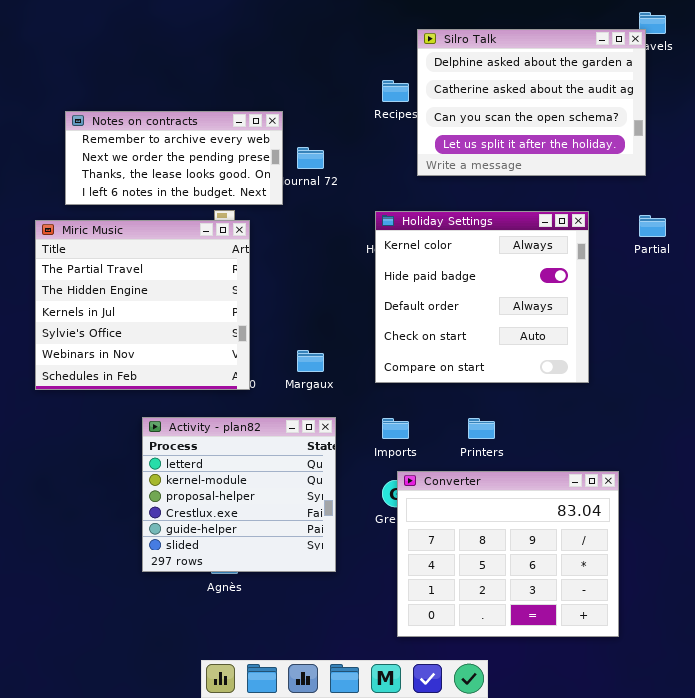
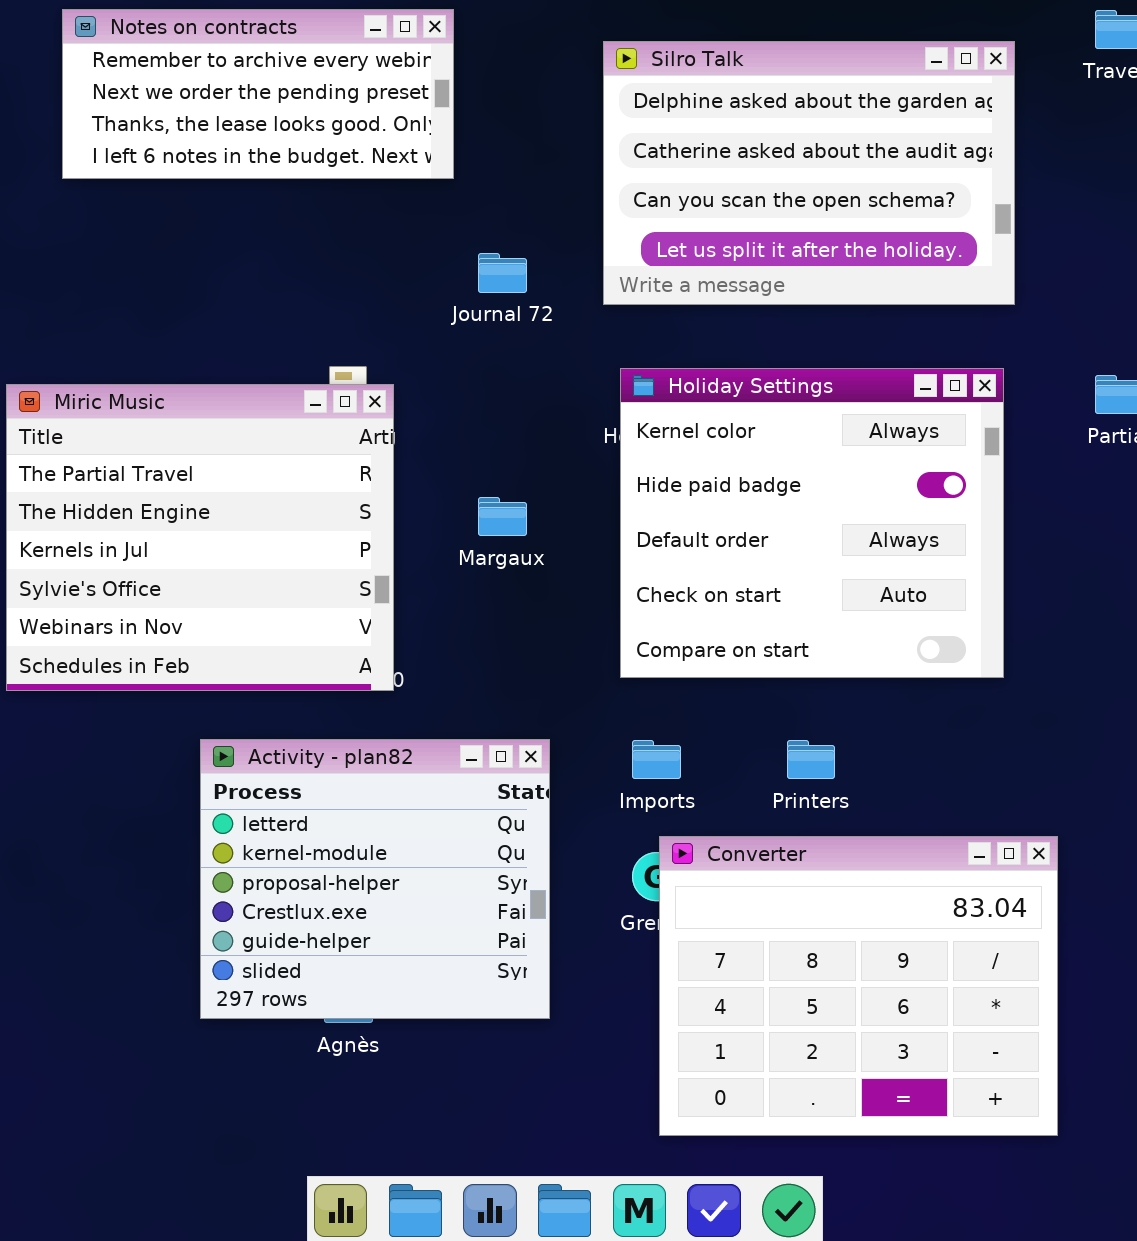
Silro Talk: [417,29,646,176] -> [603,41,1015,305], moved
Notes on contracts: [65,111,283,205] -> [62,9,454,179], moved
Margaux: [297,350,324,372] -> [478,497,527,536], moved

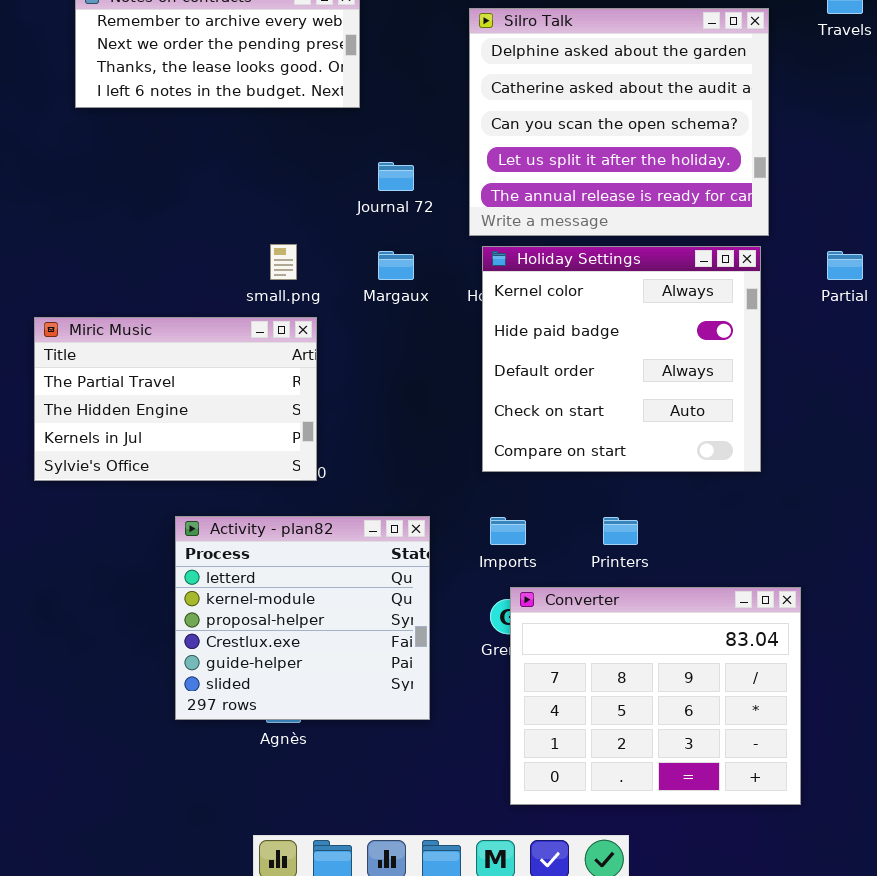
Silro Talk: [603,41,1015,305] -> [469,8,769,236], resized
Miric Music: [6,384,394,691] -> [34,317,317,481], resized
Margaux: [478,497,527,536] -> [378,251,414,280], moved

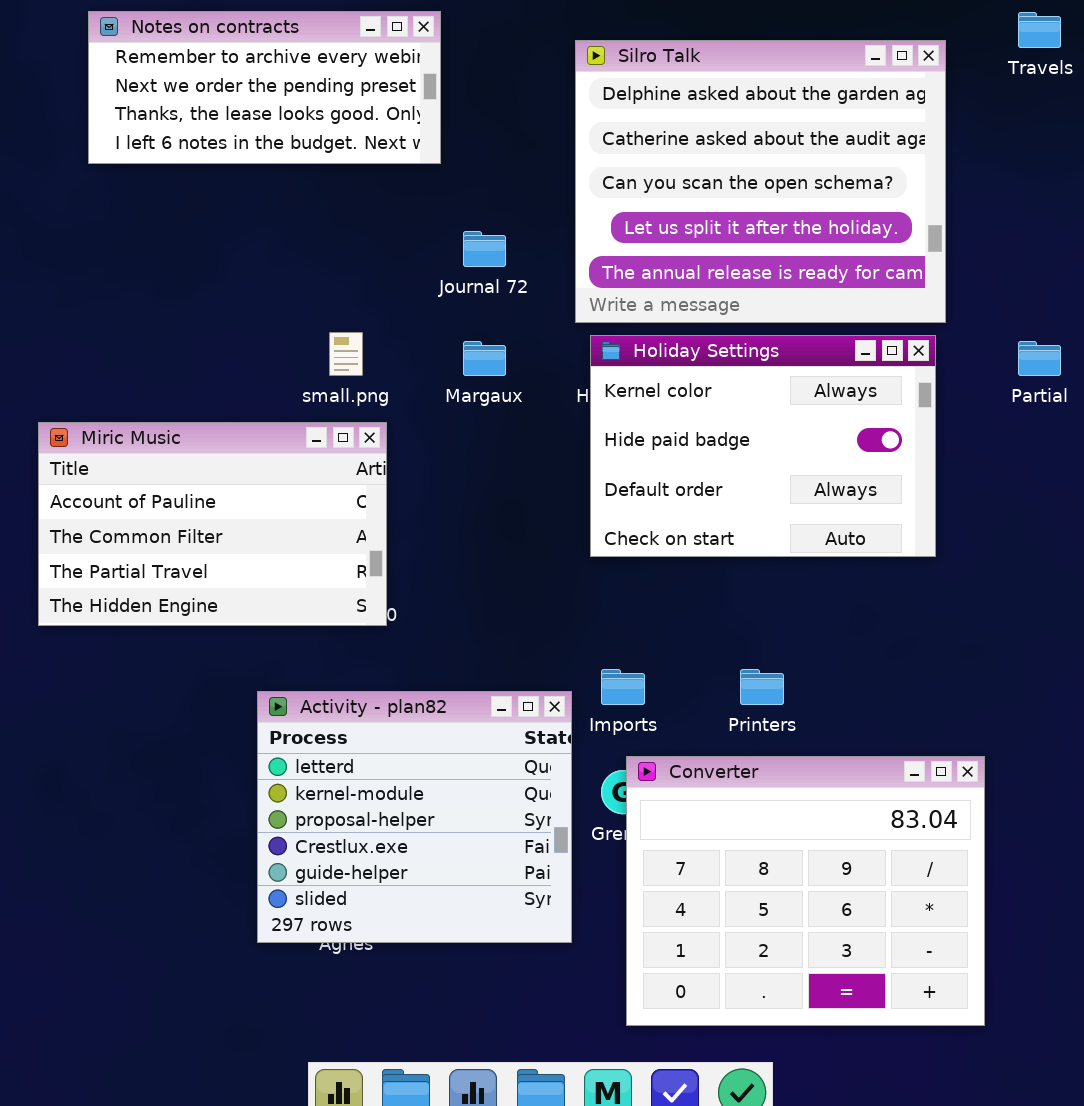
Holiday Settings: [482,246,761,472] -> [590,335,936,557], resized
Miric Music: [34,317,317,481] -> [38,422,387,626], scrolled up 2 rows
Activity - plan82: [175,516,430,720] -> [257,691,572,943], moved

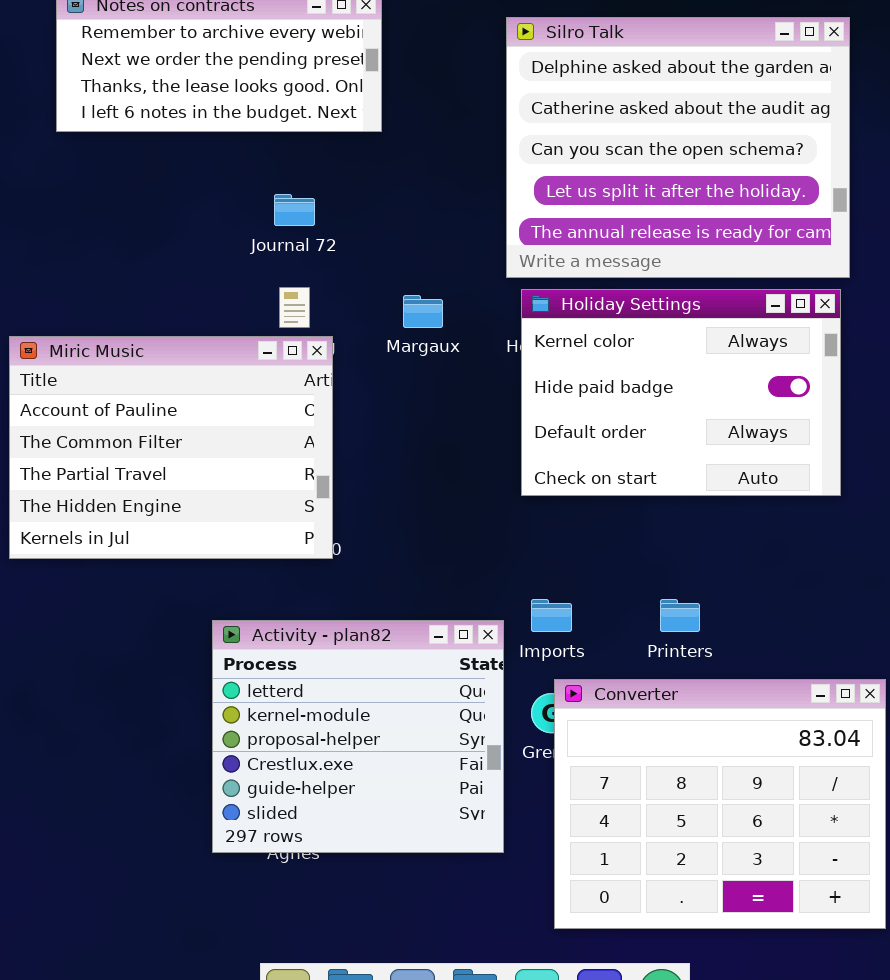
Journal 72: [463,231,506,267] -> [274,194,315,226], moved
Miric Music: [38,422,387,626] -> [9,336,333,559], resized

